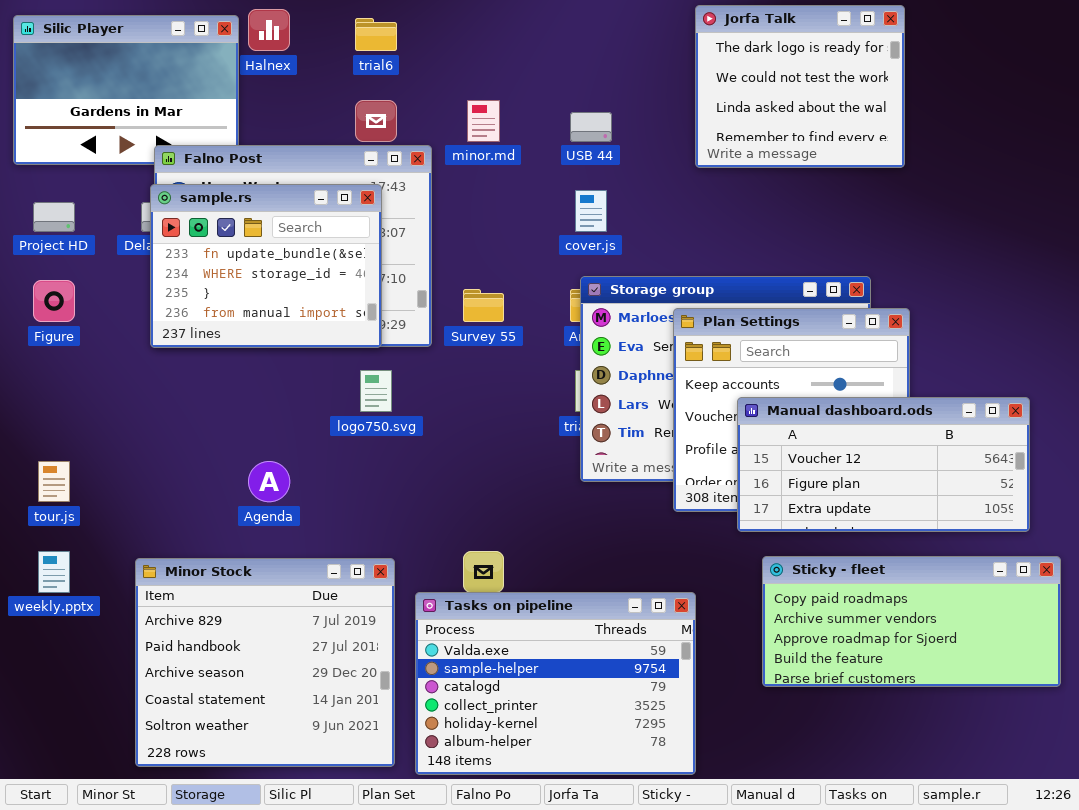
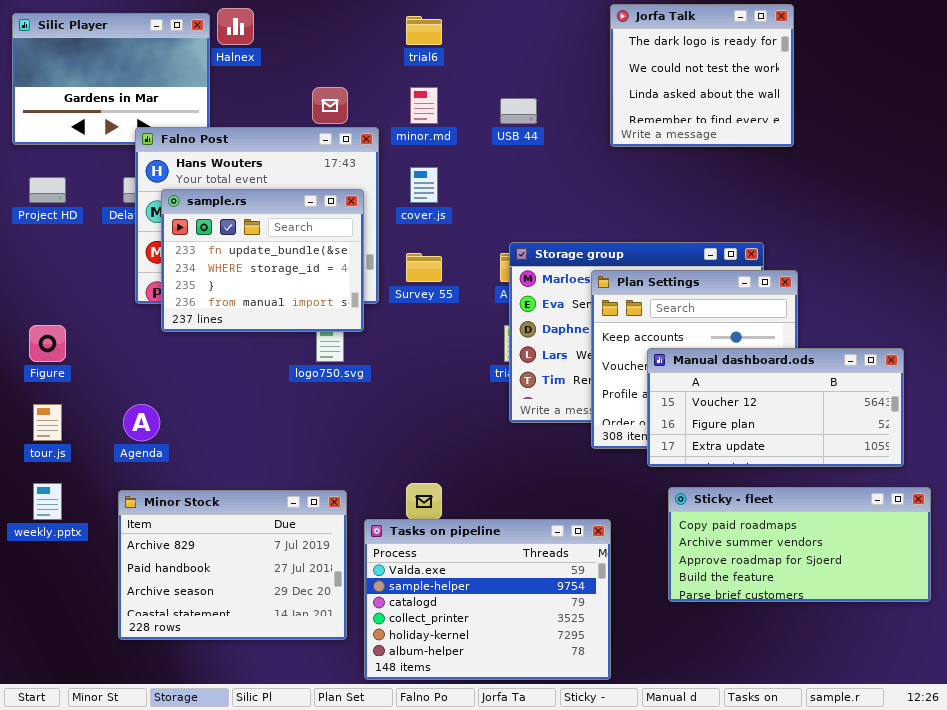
trial6: [355,18,397,51] -> [406,16,442,45], moved
sample.rs: [150,184,382,348] -> [161,189,364,332], moved
cover.js: [575,190,607,232] -> [410,167,438,203], moved
Figure: [33,280,75,322] -> [29,325,66,362], moved
Agenda: [248,461,290,502] -> [123,404,160,441], moved
Minor Stock: [135,558,395,767] -> [118,490,347,640], resized

